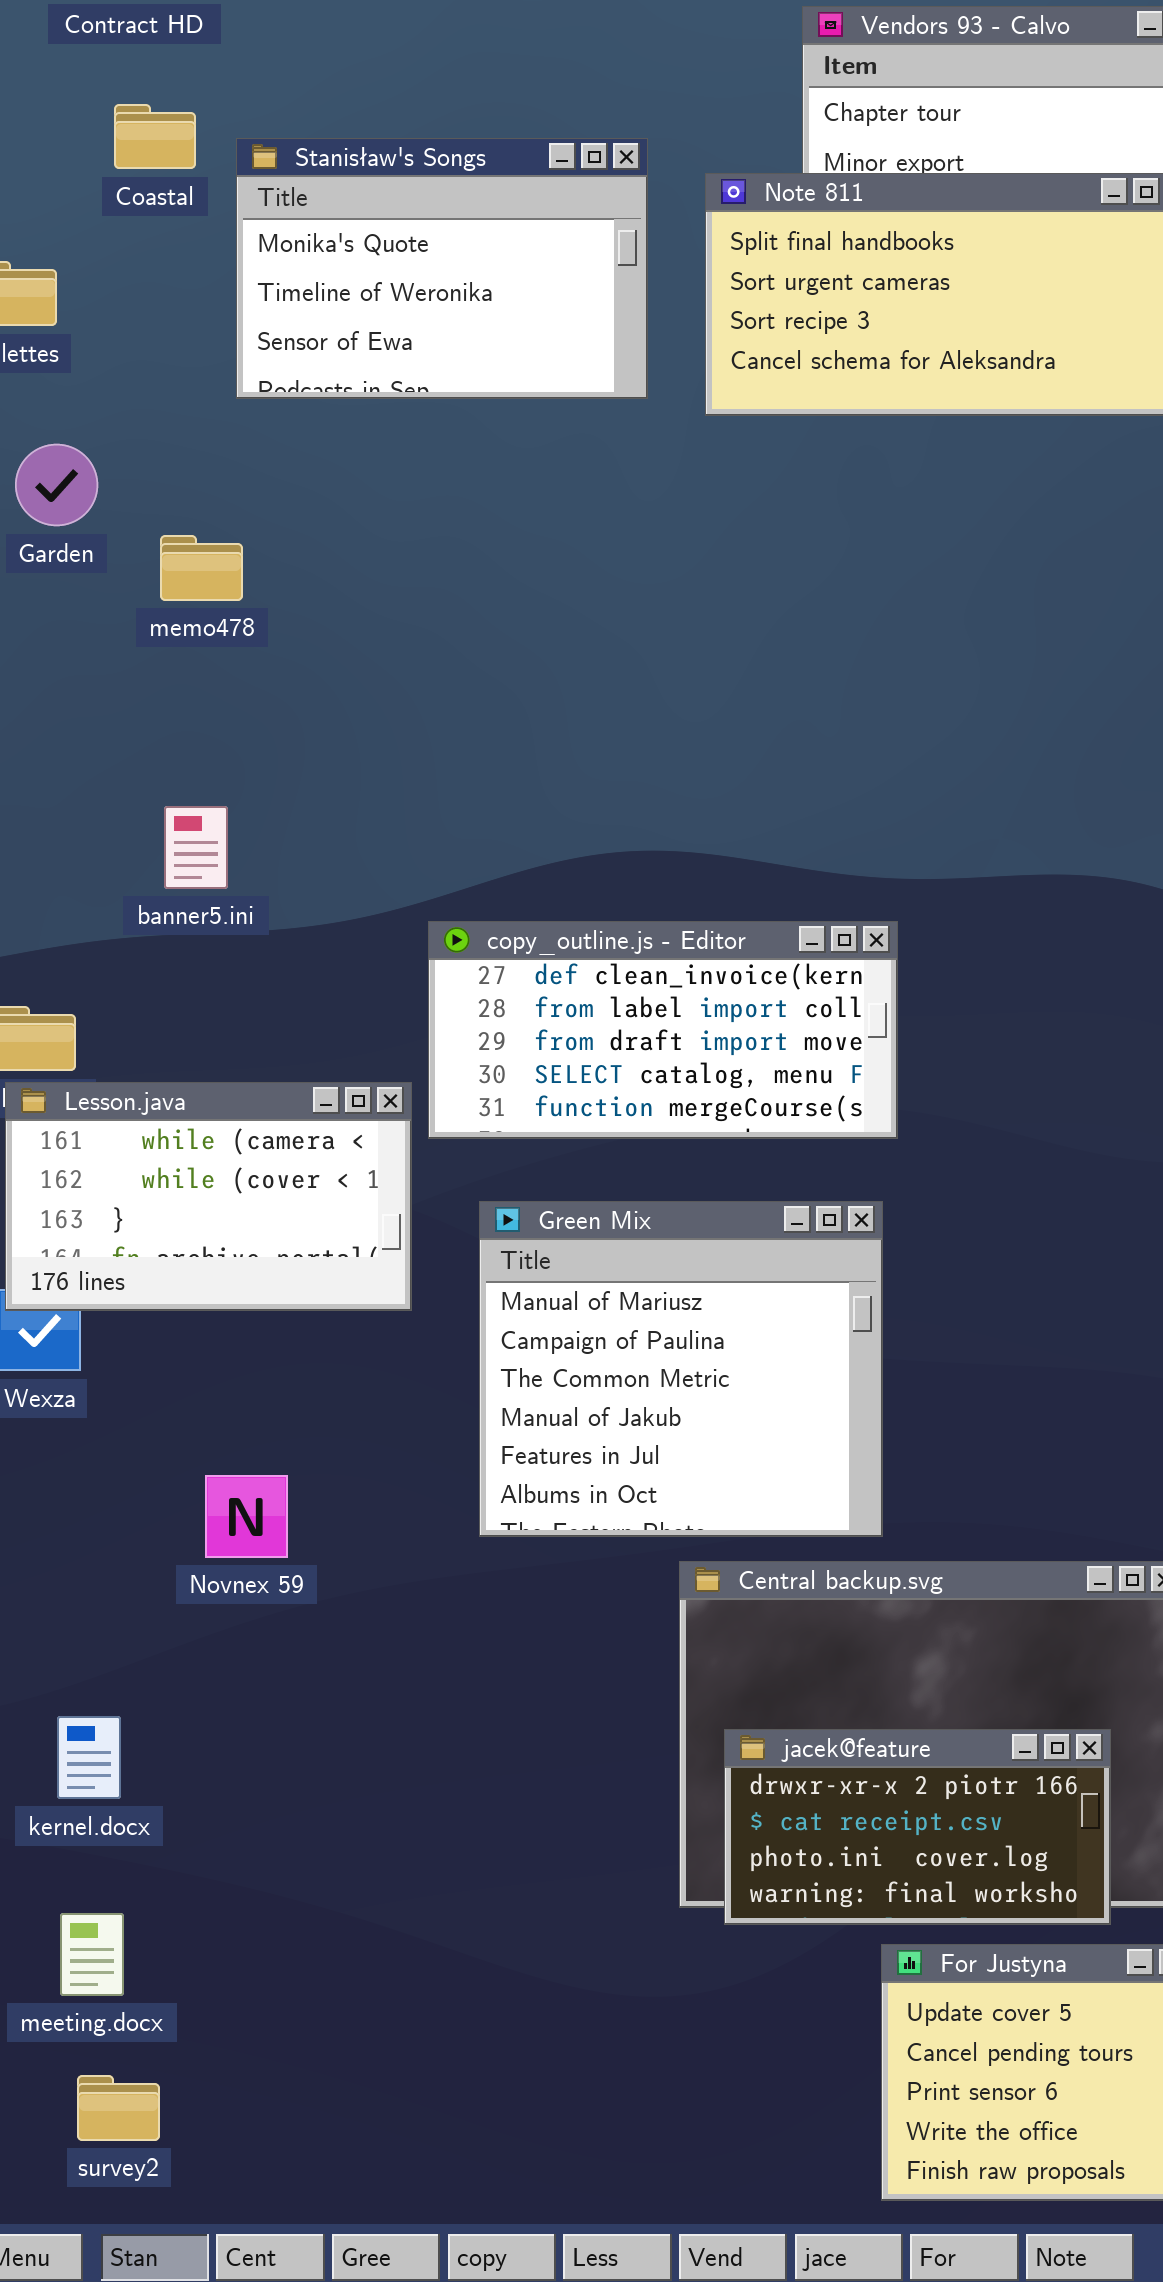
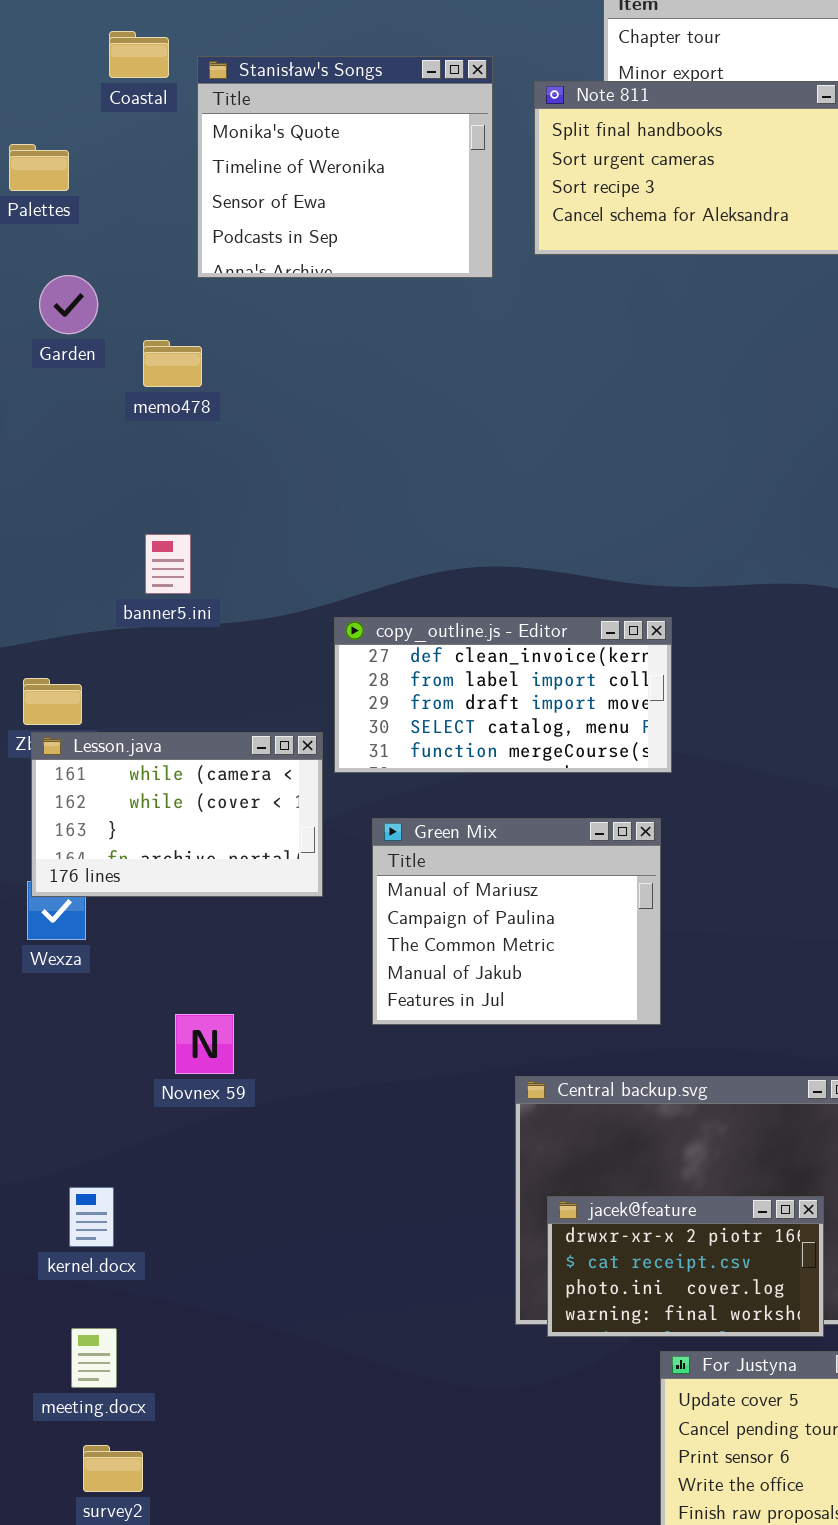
Stanisław's Songs: [236,138,648,399] -> [197,56,493,278], resized
Green Mix: [479,1201,883,1537] -> [372,818,661,1025], resized

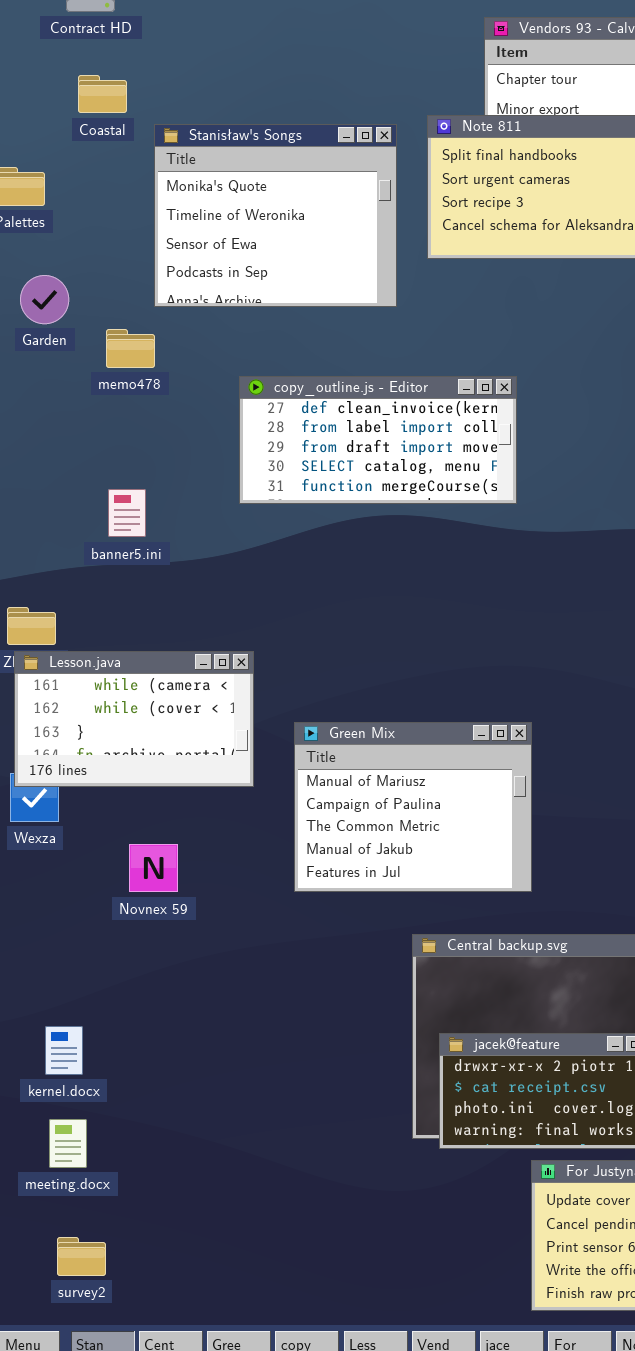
Stanisław's Songs: [197,56,493,278] -> [154,124,397,307], moved
copy_outline.js - Editor: [334,617,672,773] -> [239,376,517,504], moved
Novnex 59: [175,1014,234,1074] -> [129,844,178,892], moved
meeting.docx: [71,1328,117,1388] -> [49,1119,87,1168], moved

